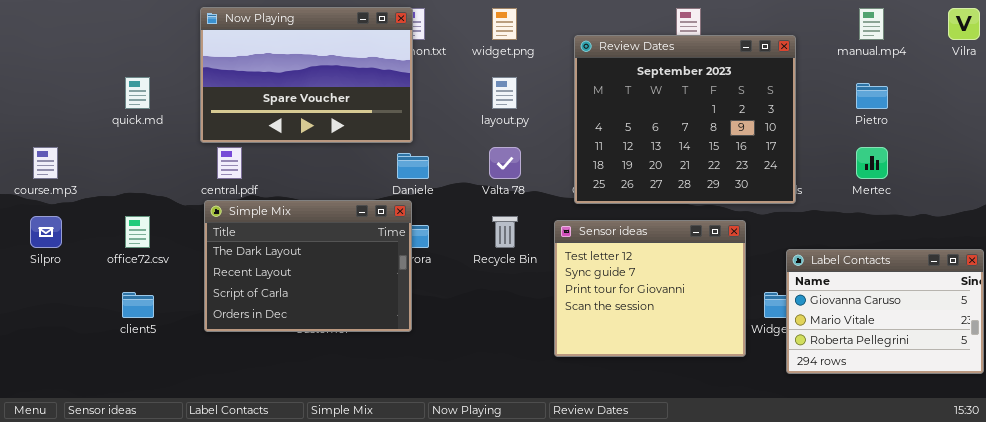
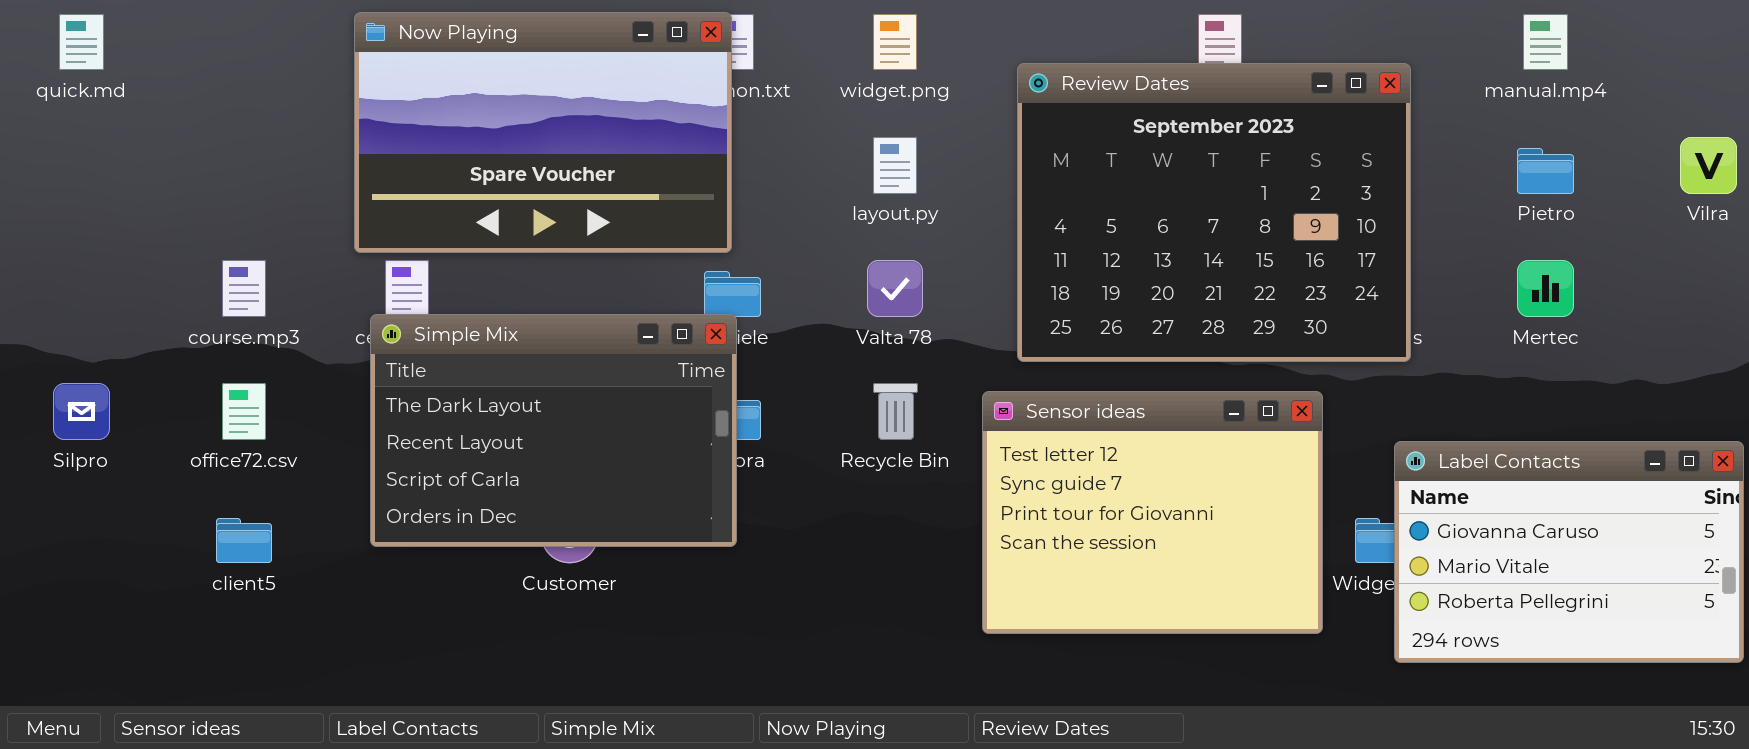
Vilra: [948,8,980,40] -> [1680,137,1737,194], moved
quick.md: [125,77,150,109] -> [59,14,104,70], moved
course.mp3: [33,147,58,179] -> [222,260,266,317], moved
Simple Mix: [204,200,412,332] -> [370,314,737,547], moved

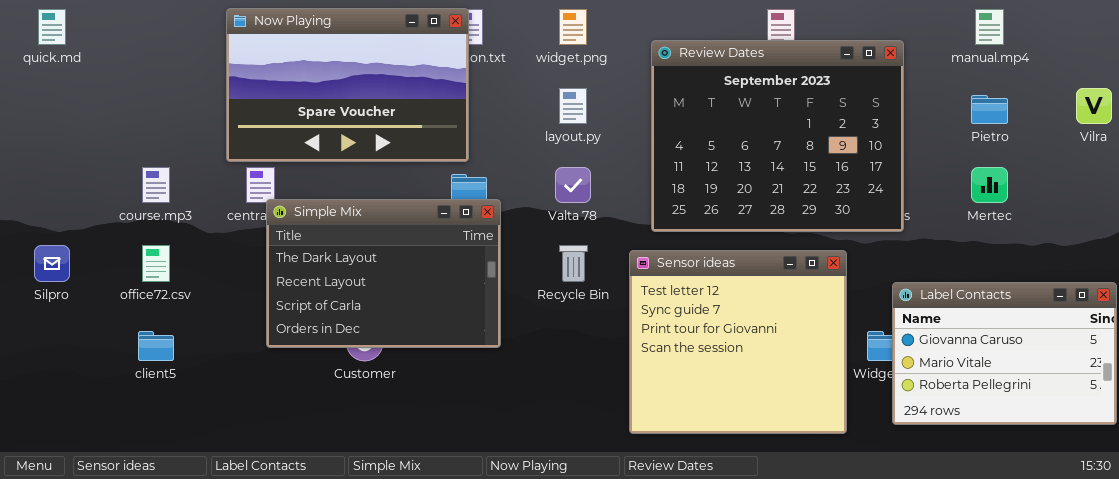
Simple Mix: [370,314,737,547] -> [266,199,501,348], moved
Sensor ideas: [982,391,1323,634] -> [629,250,847,434], resized

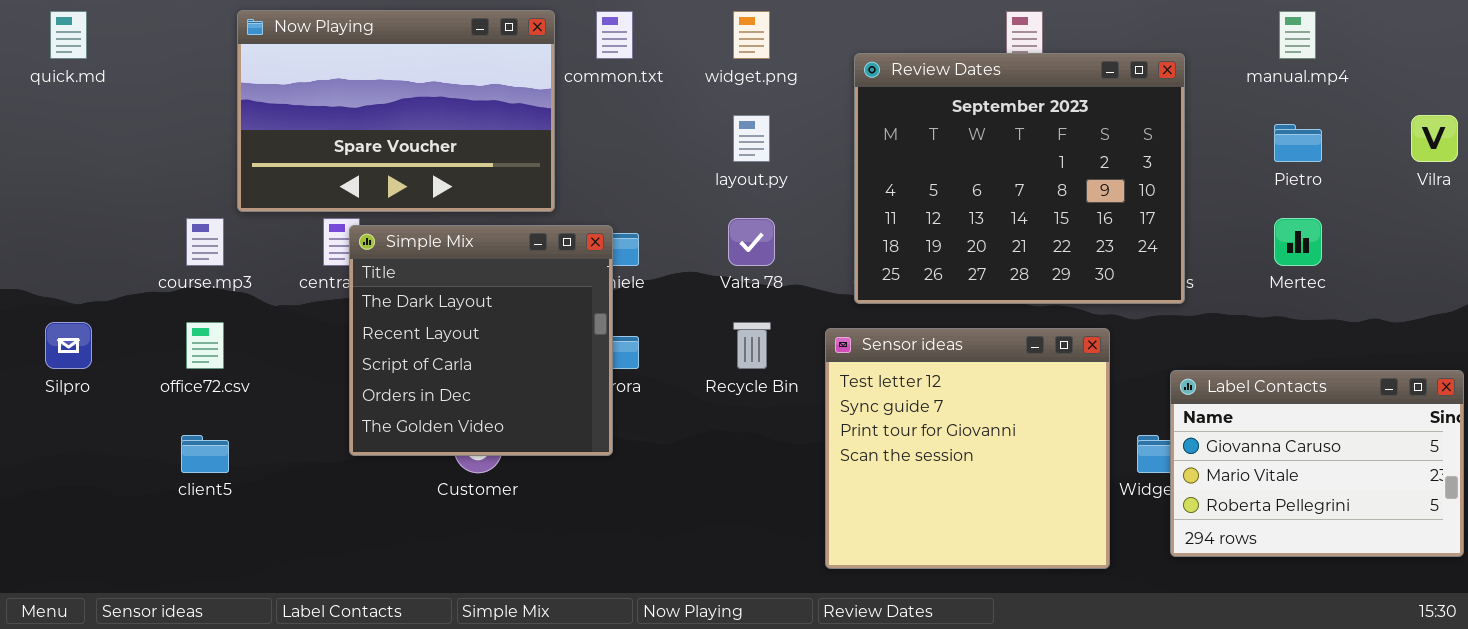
Now Playing: [226,8,469,162] -> [237,10,555,212], moved
Simple Mix: [266,199,501,348] -> [349,225,613,456], resized

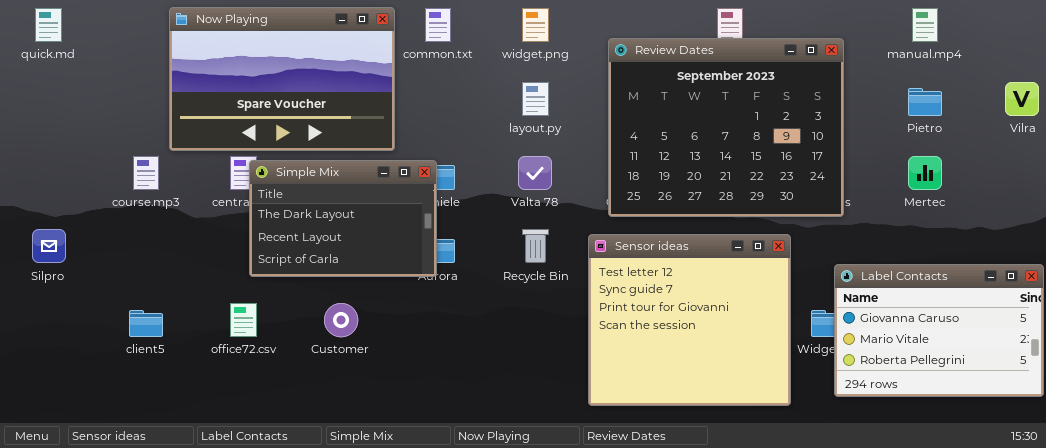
Simple Mix: [349,225,613,456] -> [249,160,437,277], resized
office72.csv: [186,322,224,369] -> [230,303,257,337], moved

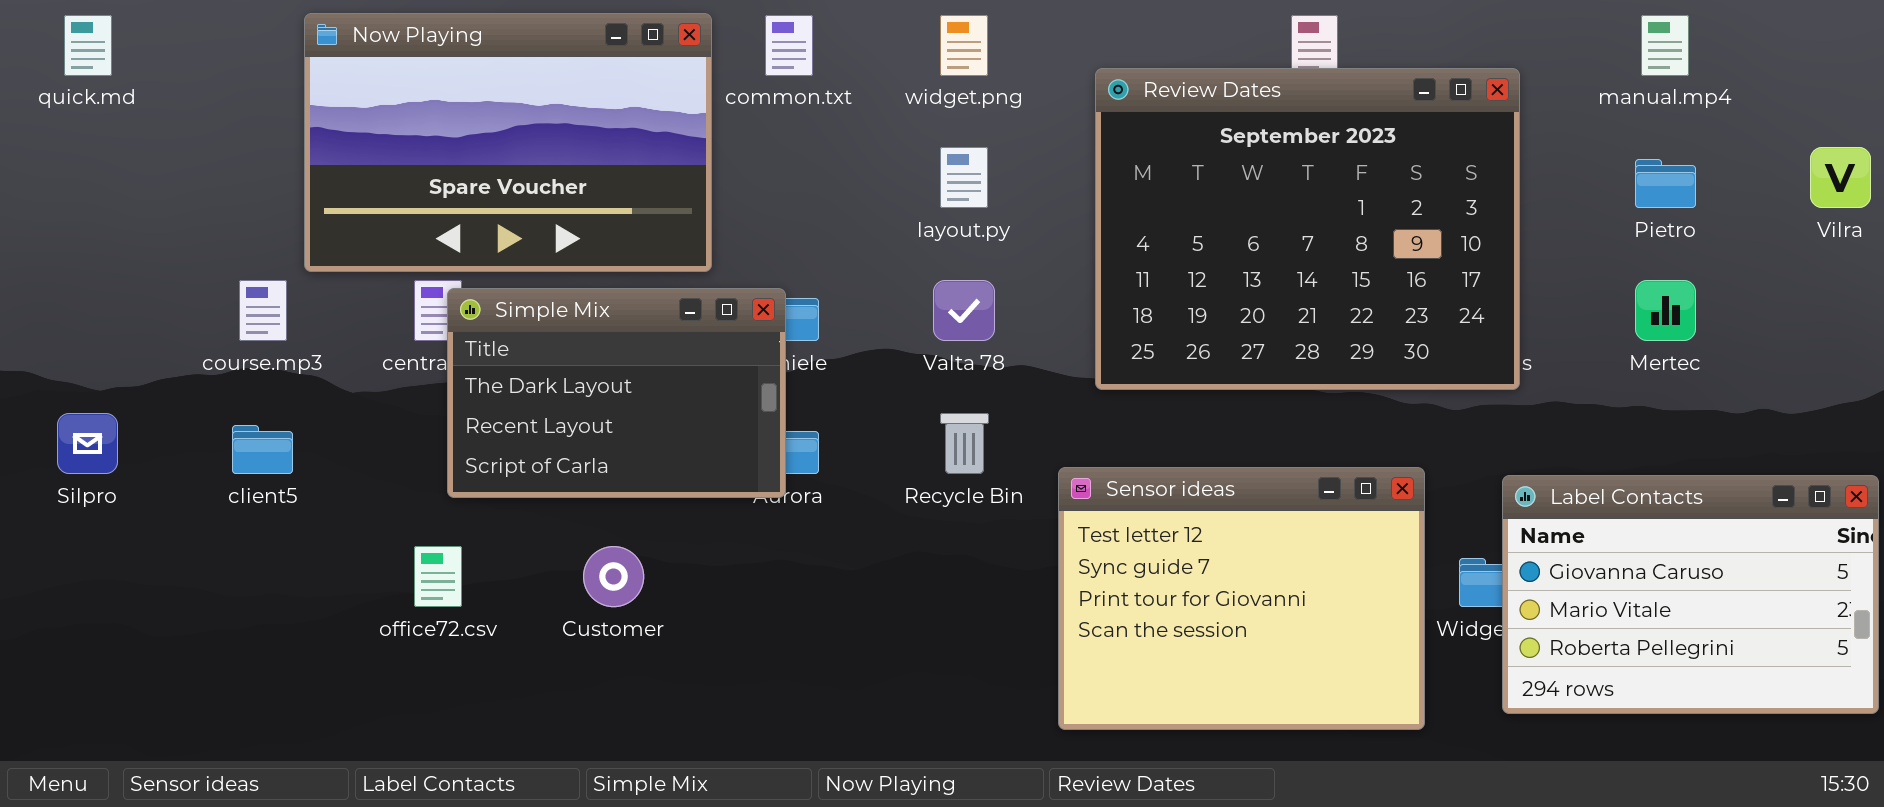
Sensor ideas: [588,234,791,406] -> [1058,467,1425,730], resized
client5: [129,310,163,337] -> [232,425,293,474], moved

